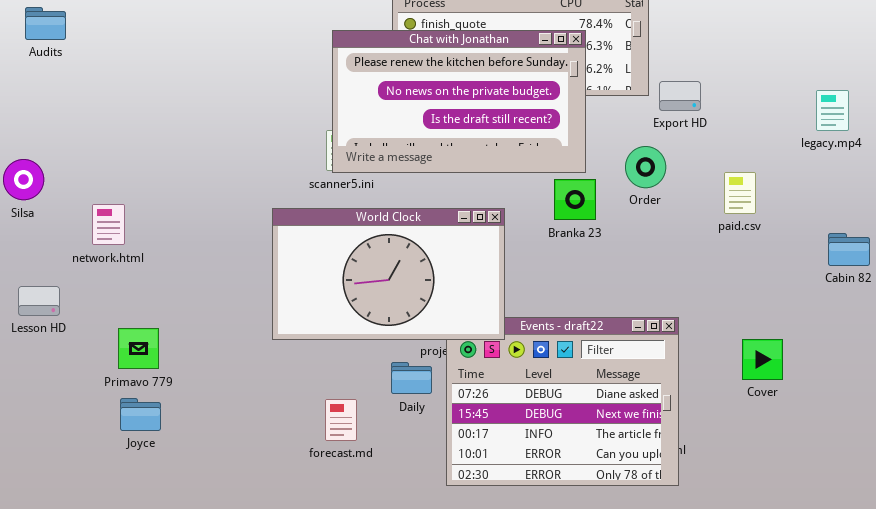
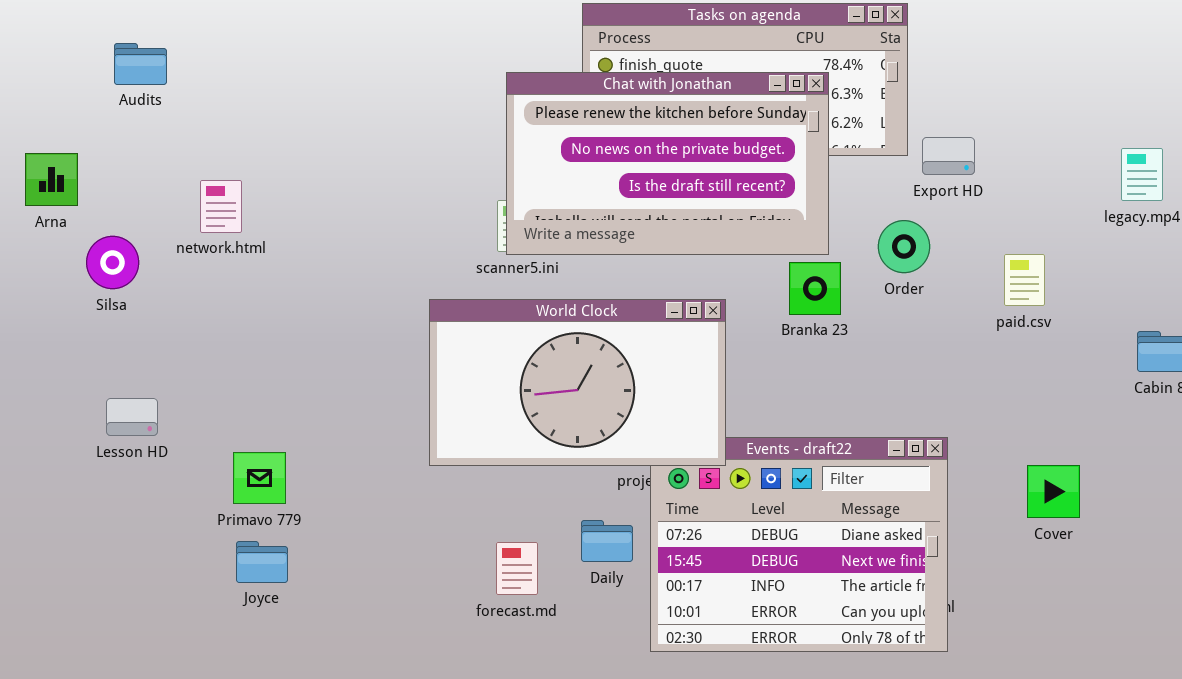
network.html: [92,204,125,245] -> [200,180,242,233], moved
Daily: [391,362,432,394] -> [581,520,633,562], moved

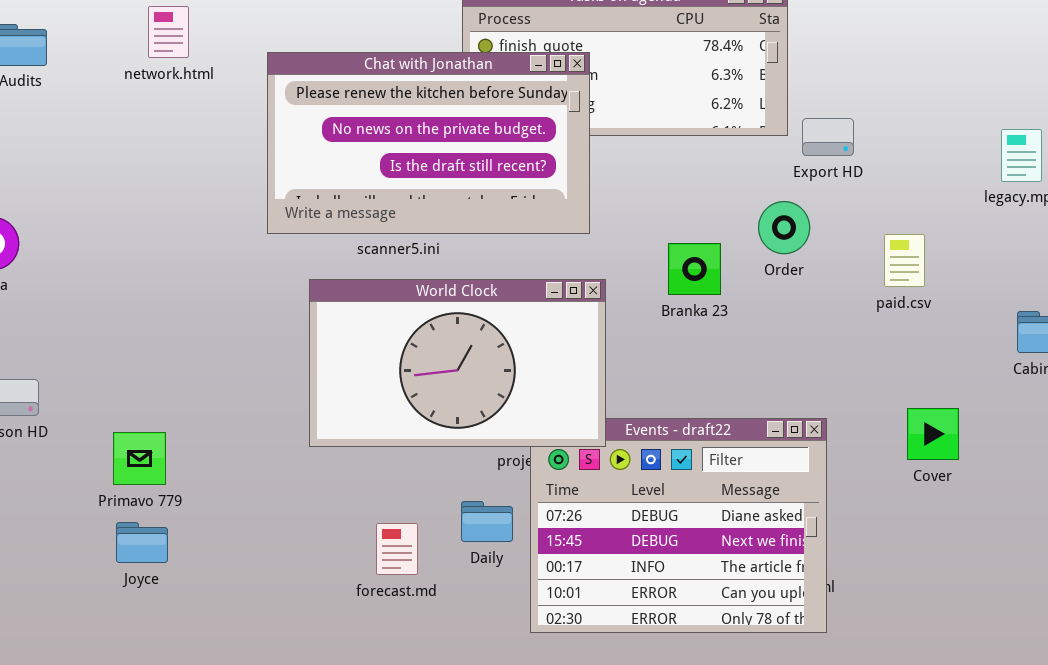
Chat with Jonathan: [506,72,829,255] -> [267,52,590,234], moved
network.html: [200,180,242,233] -> [148,6,189,58], moved
Cover: [1027,465,1080,518] -> [907,408,959,460], moved

